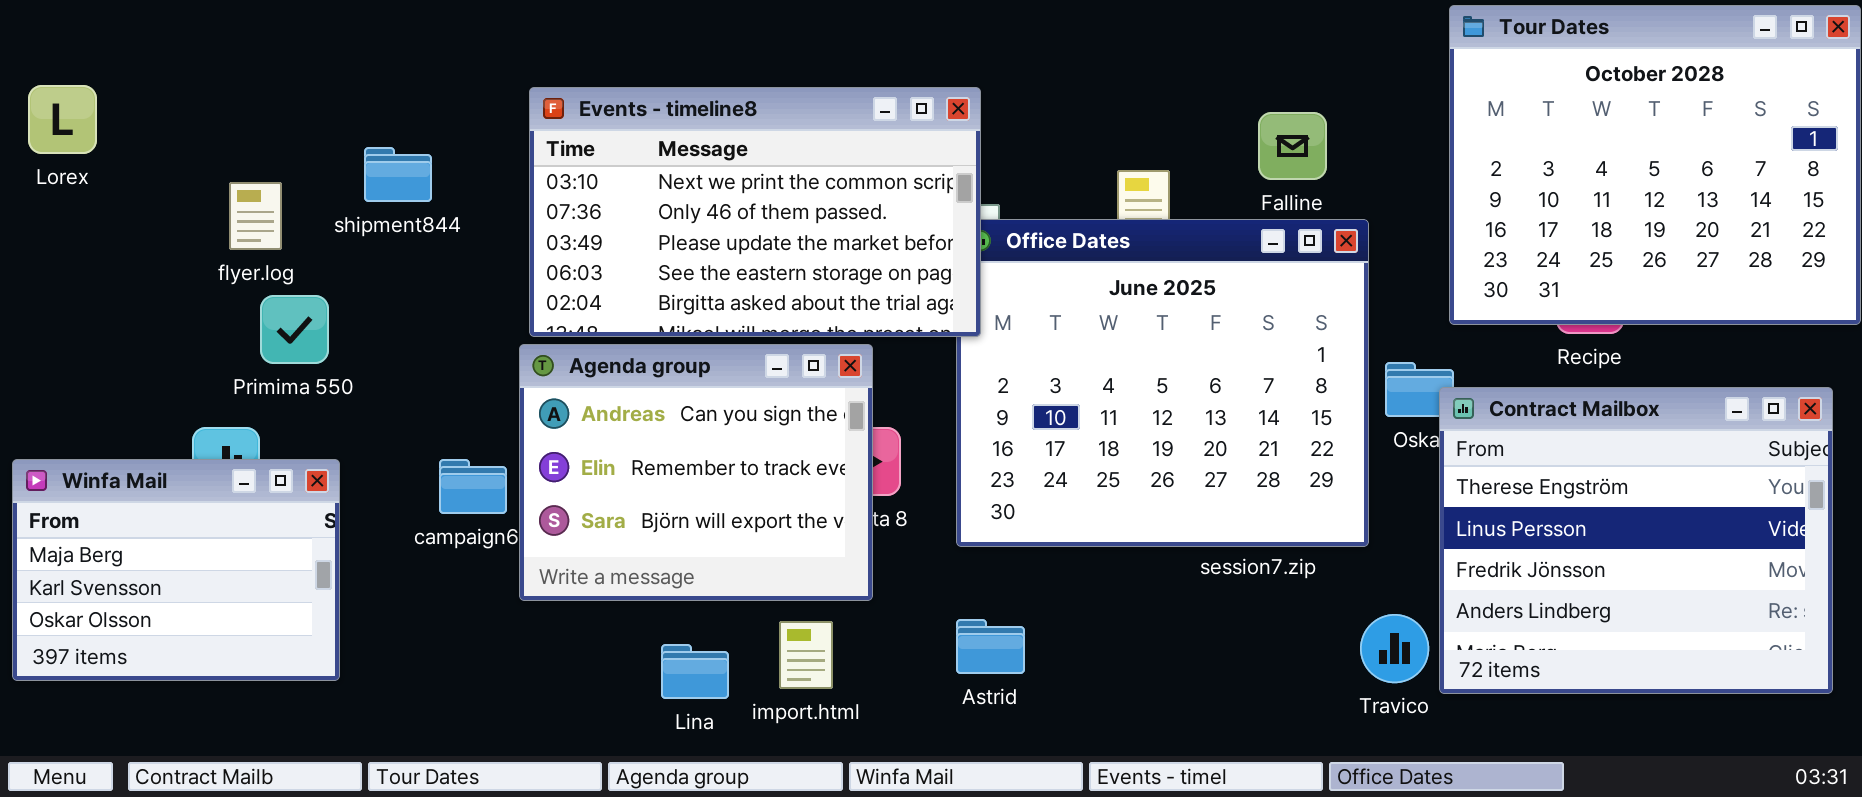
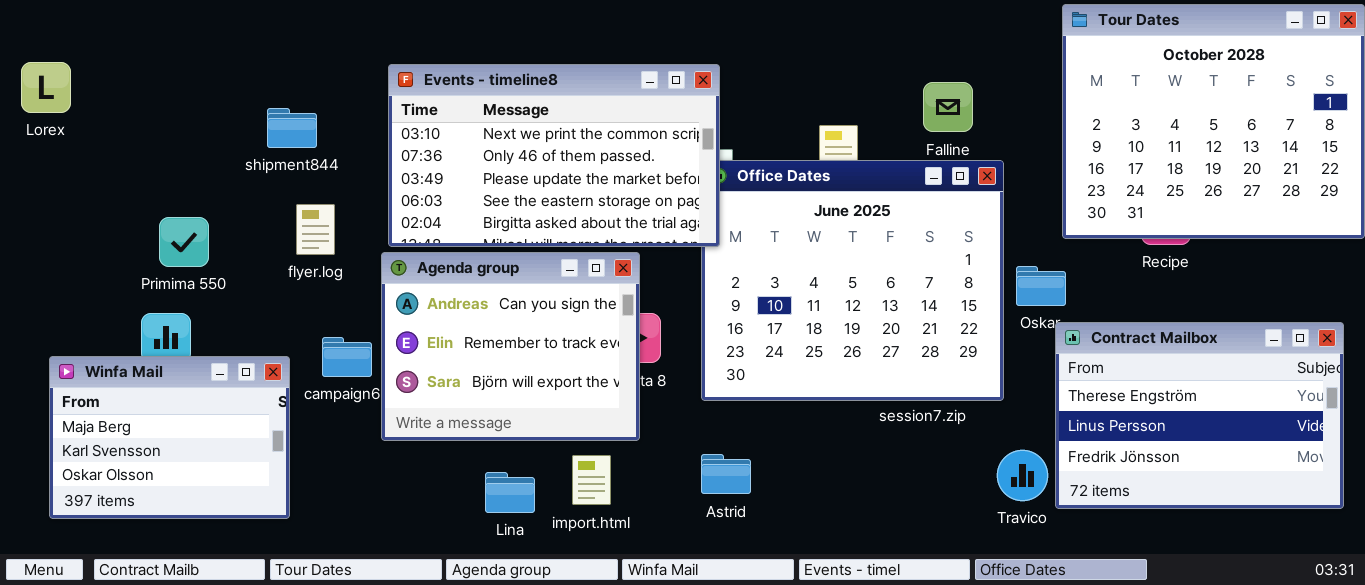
flyer.log: [229,182,282,250] -> [296,204,335,255], moved
Primima 550: [260,295,329,364] -> [159,217,209,267], moved
Contract Mailbox: [1439,387,1833,694] -> [1055,322,1344,509], resized
Winfa Mail: [12,459,340,681] -> [49,356,290,519], moved

